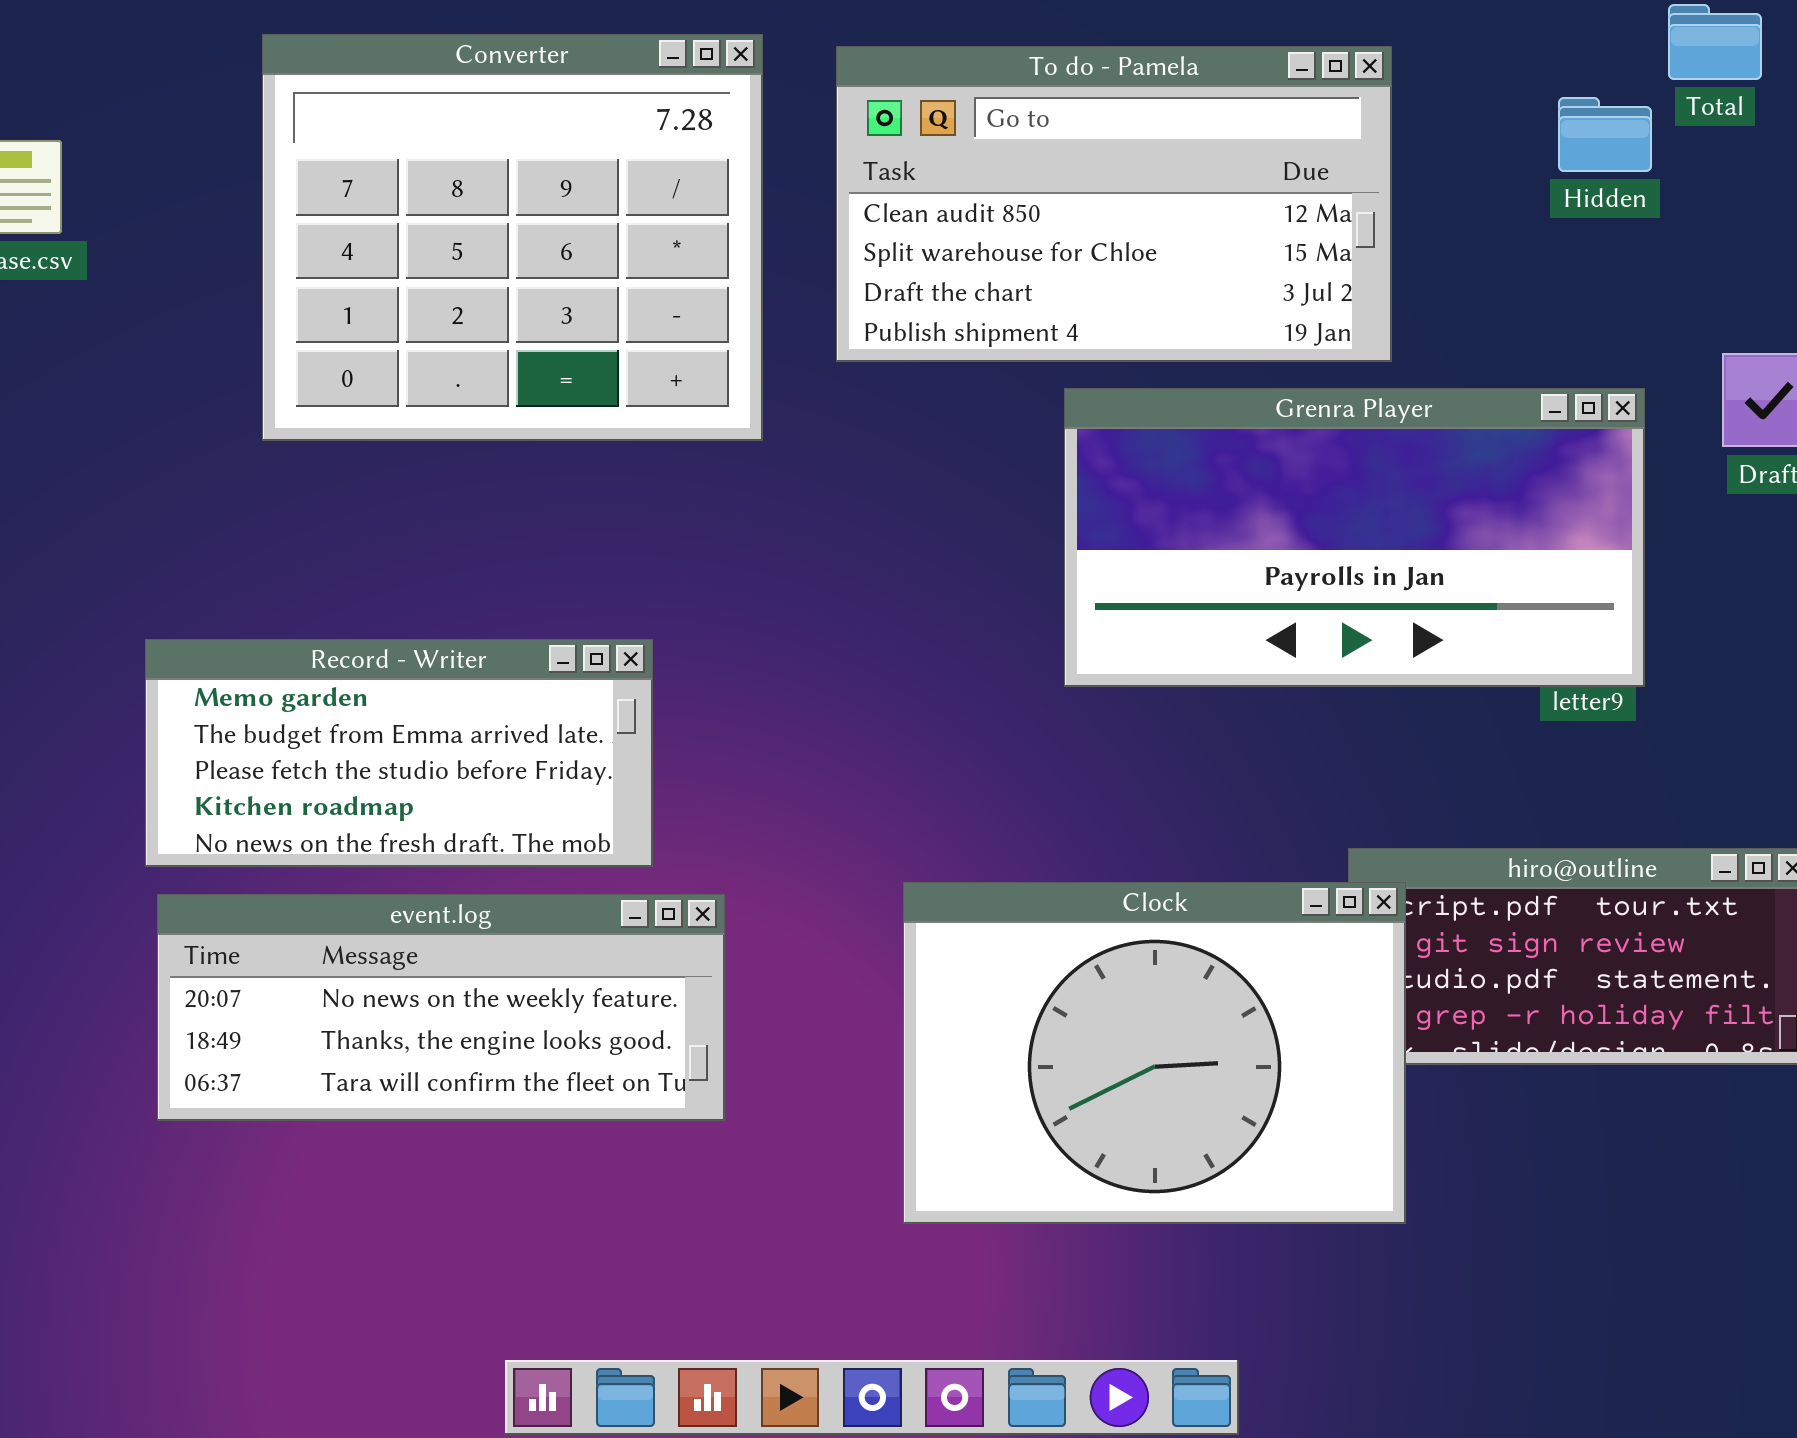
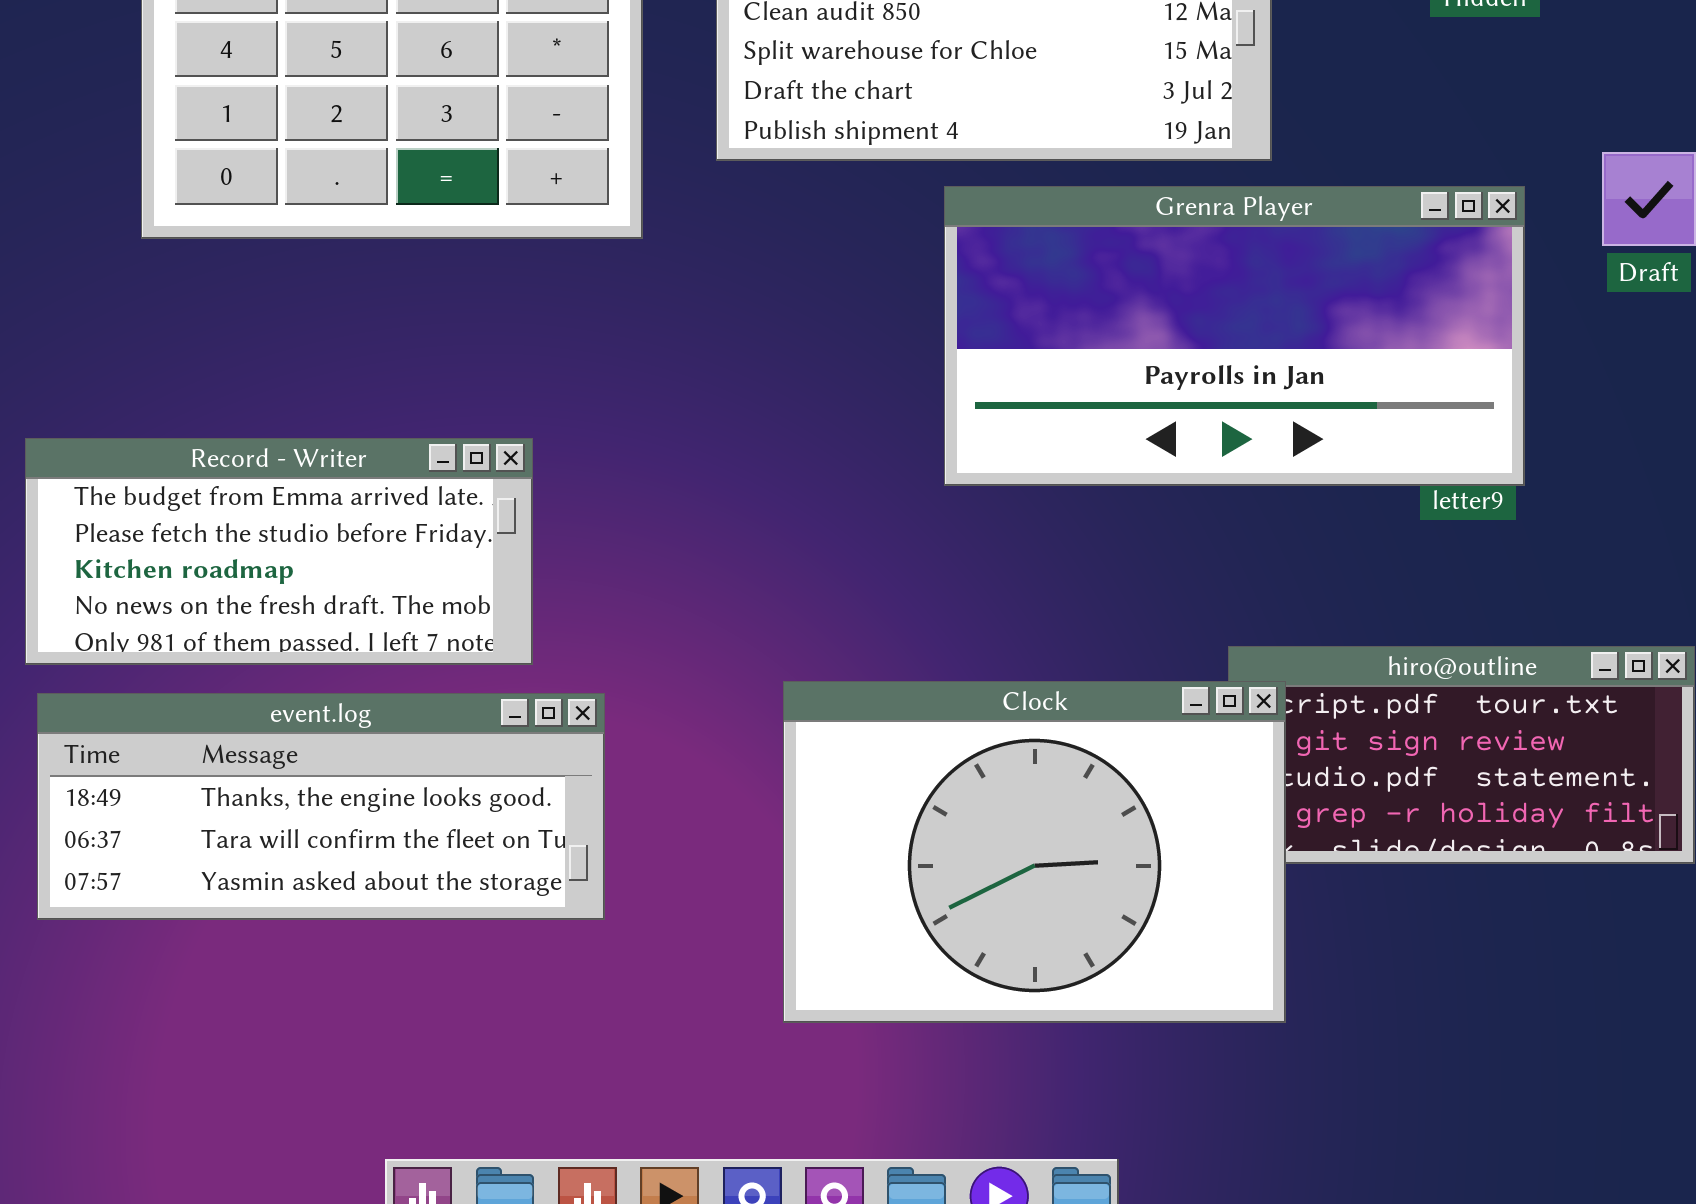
Record - Writer: [145,639,653,867] -> [25,438,533,665], scrolled down 1 row
event.log: [157,894,725,1121] -> [37,693,605,920], scrolled down 1 row

